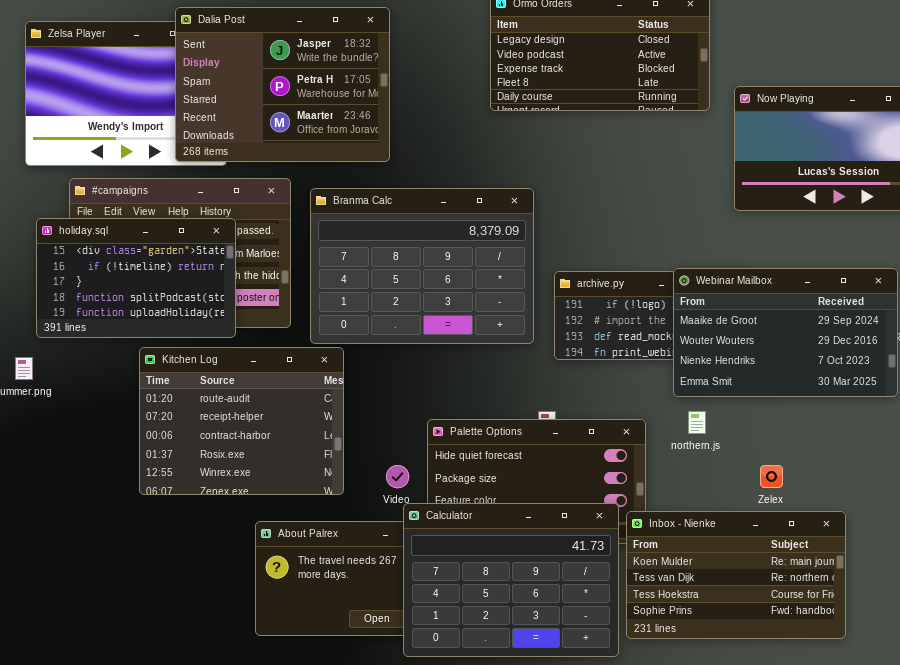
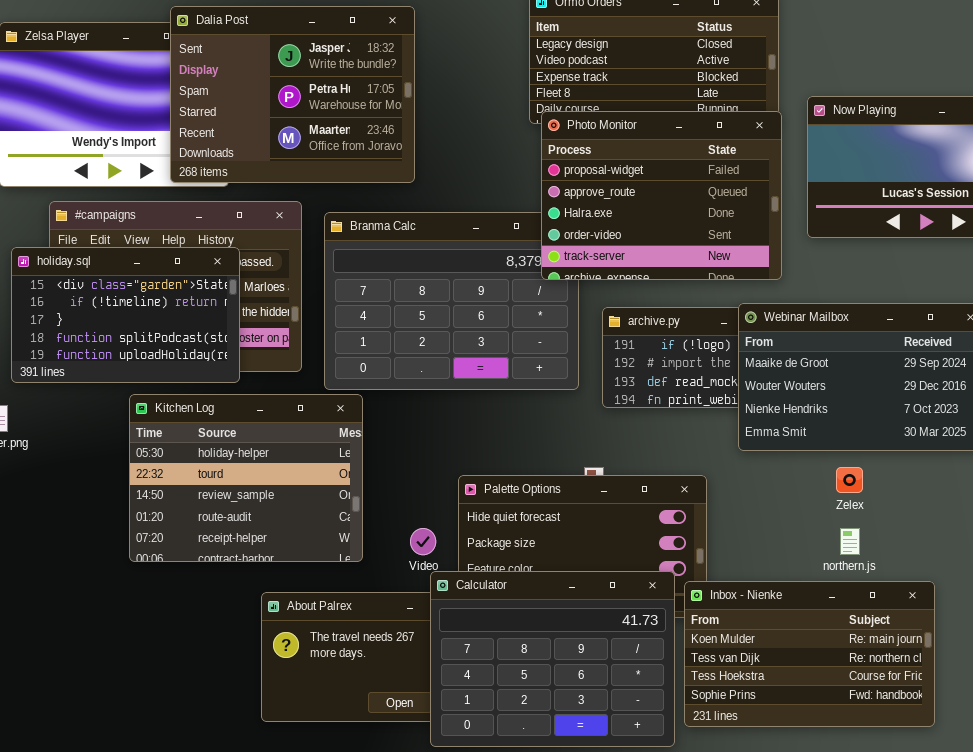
Photo Monitor: none -> [541,111,782,280], opened
Kitchen Log: [139,347,344,495] -> [129,394,363,562], scrolled up 3 rows
northern.js: [688,411,706,434] -> [840,528,860,555], moved
Zelex: [760,465,783,488] -> [836,467,863,493], moved

